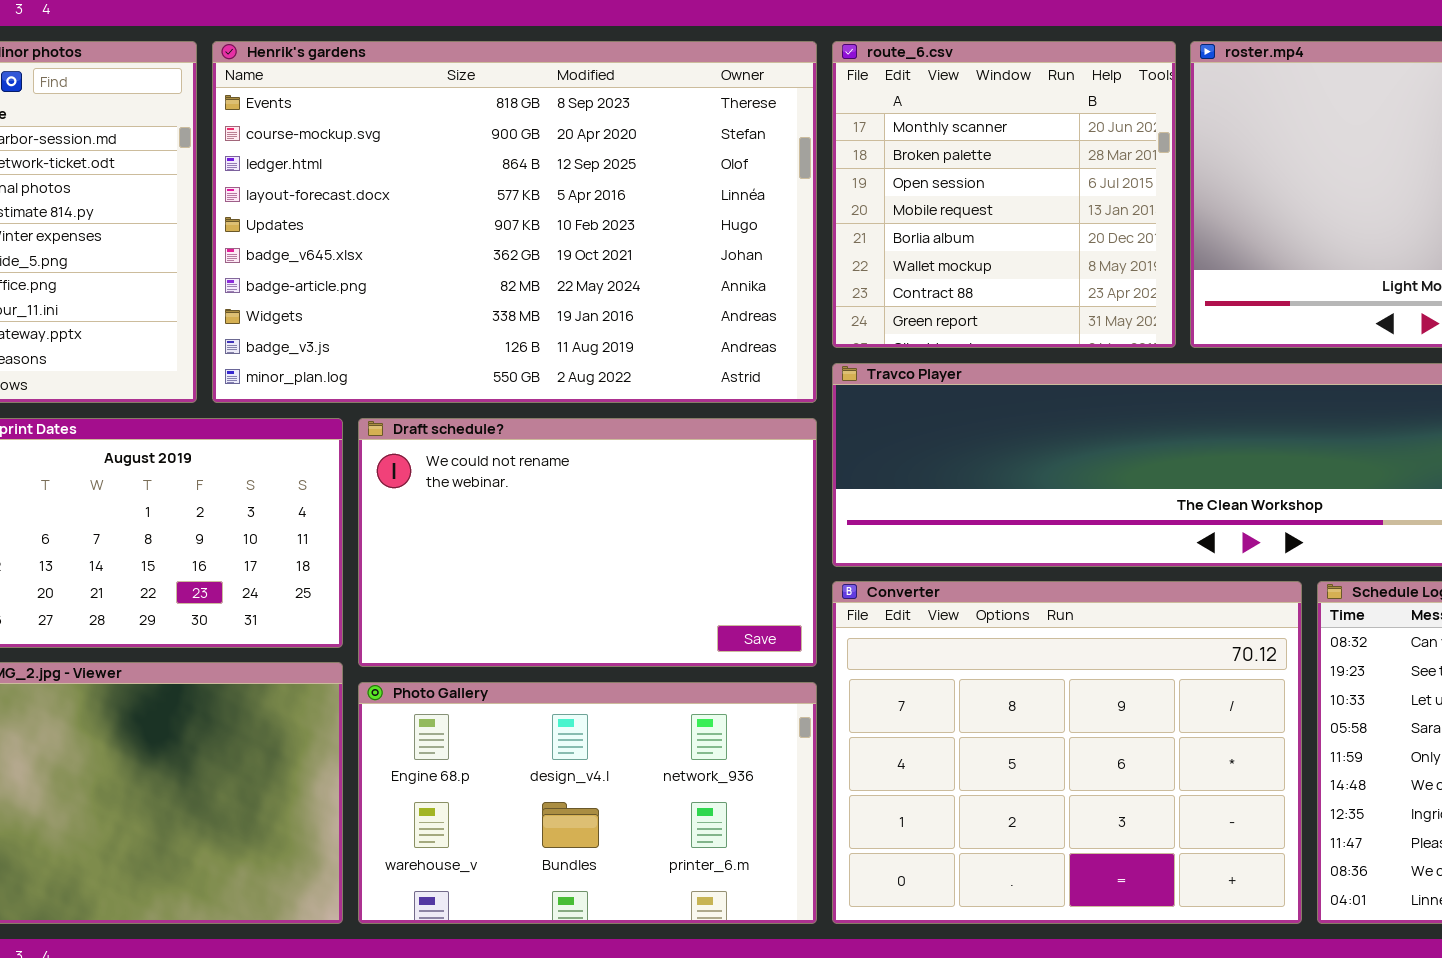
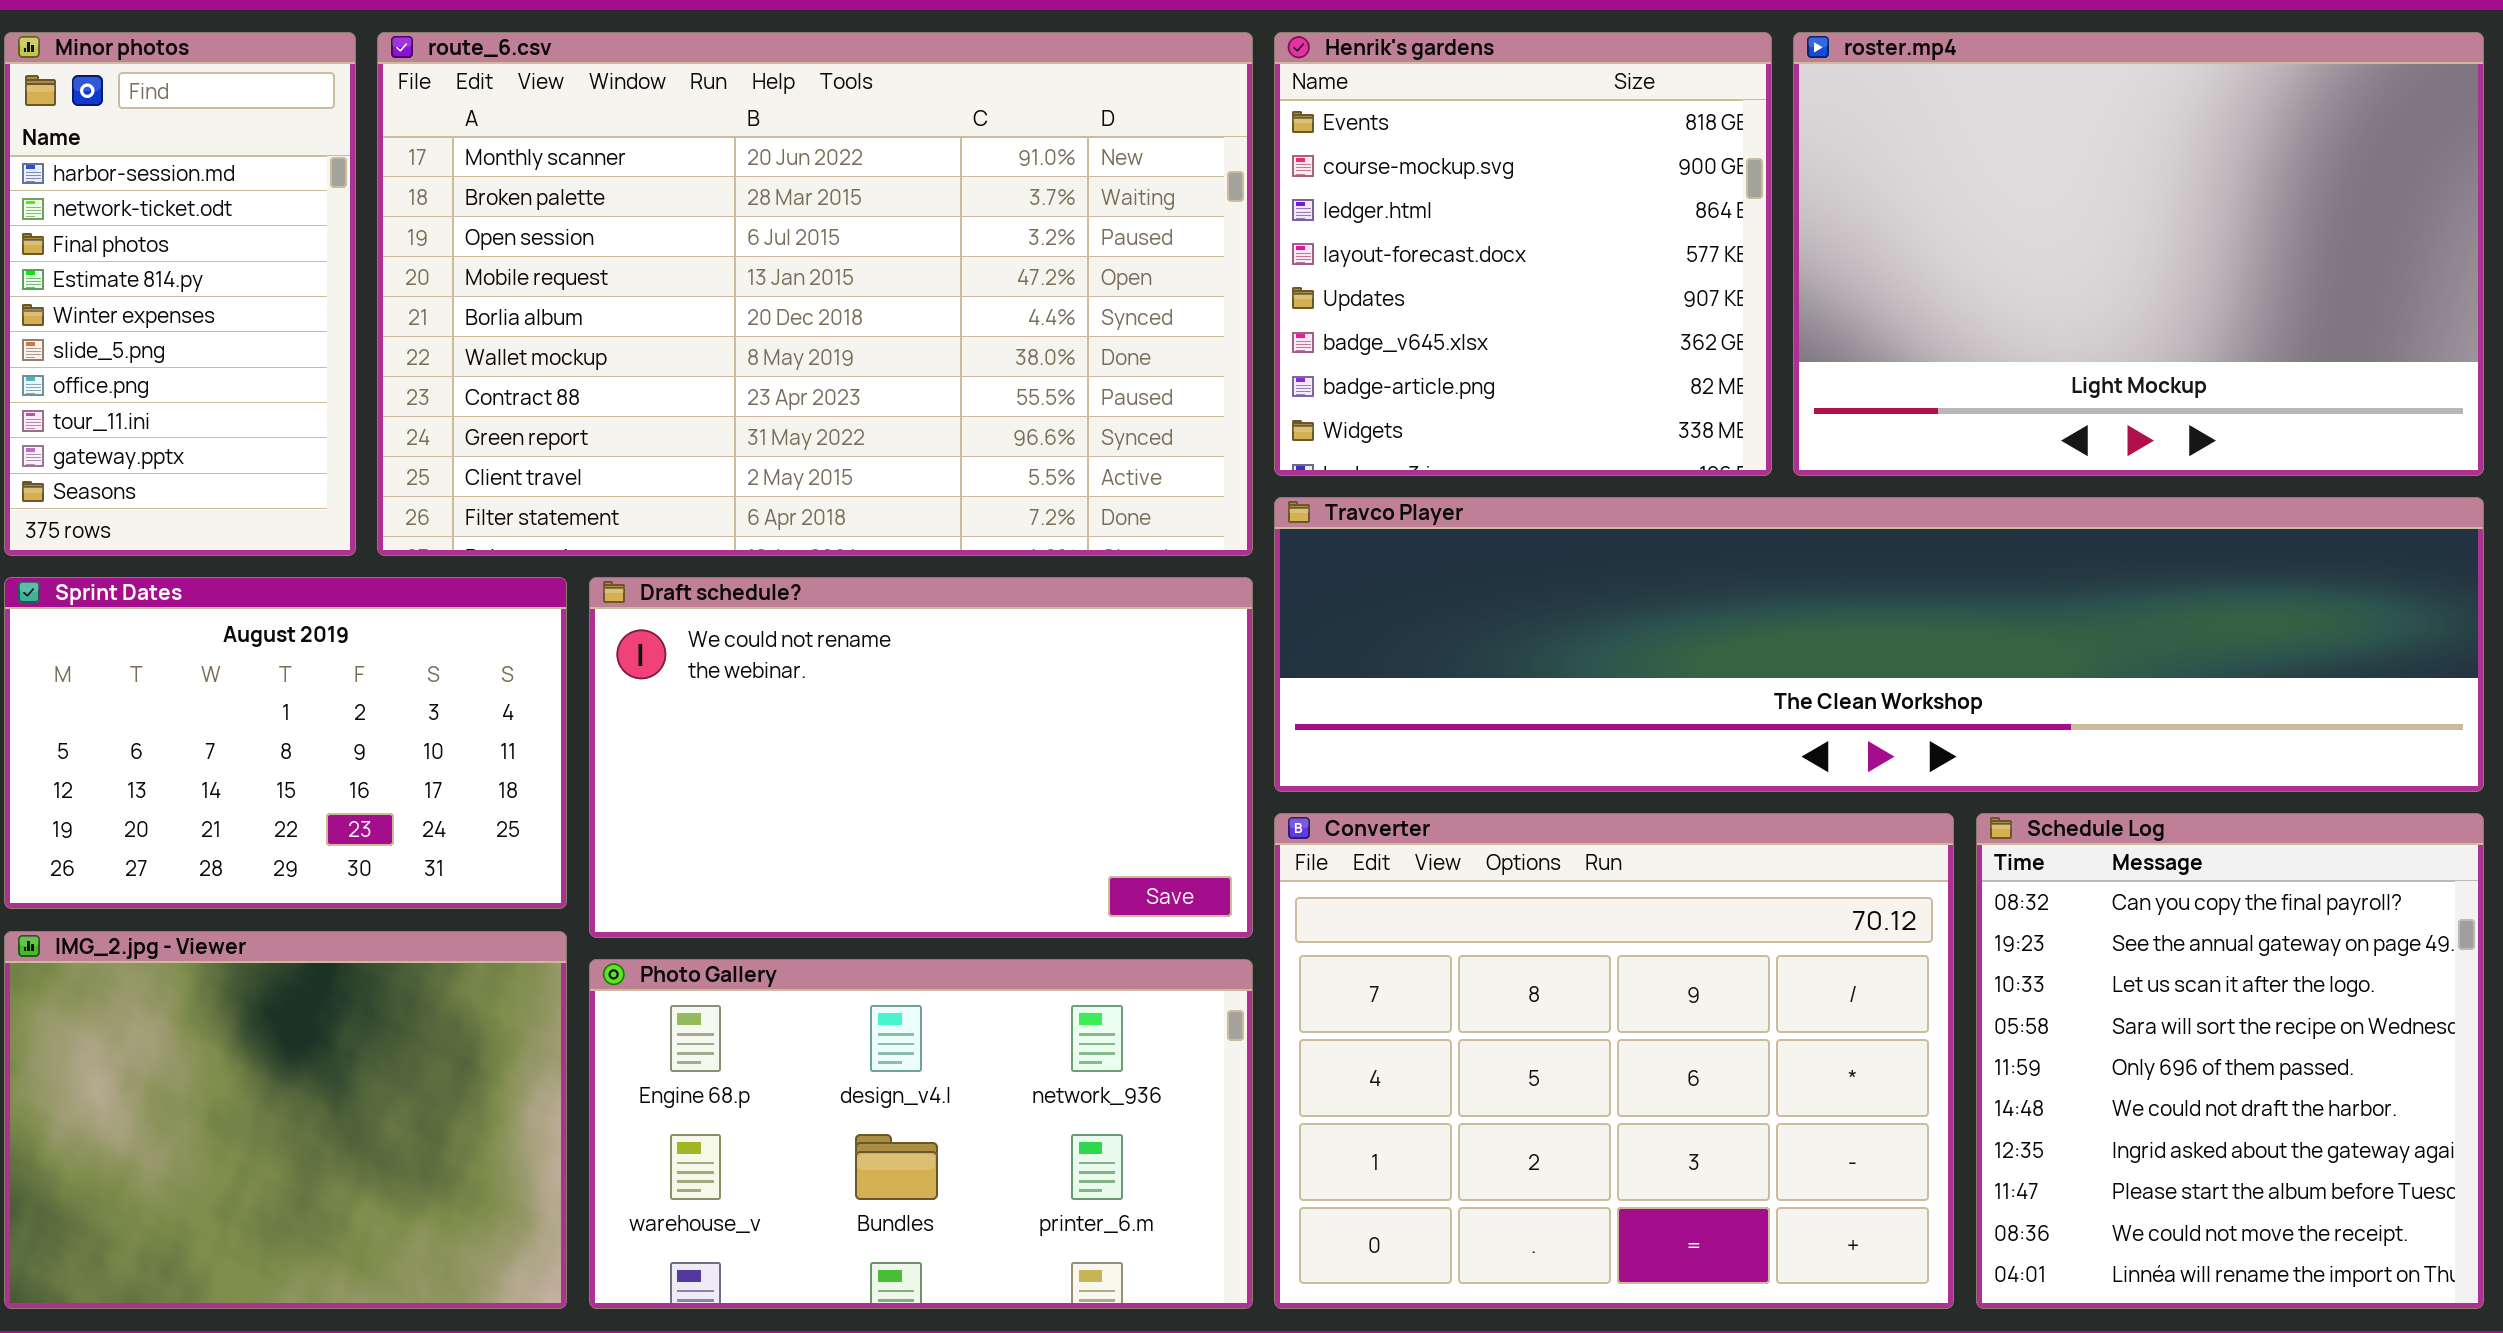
Henrik's gardens: [212,41,817,403] -> [1274,32,1772,476], moved, resized
route_6.csv: [832,41,1176,348] -> [377,32,1253,556], moved, resized

